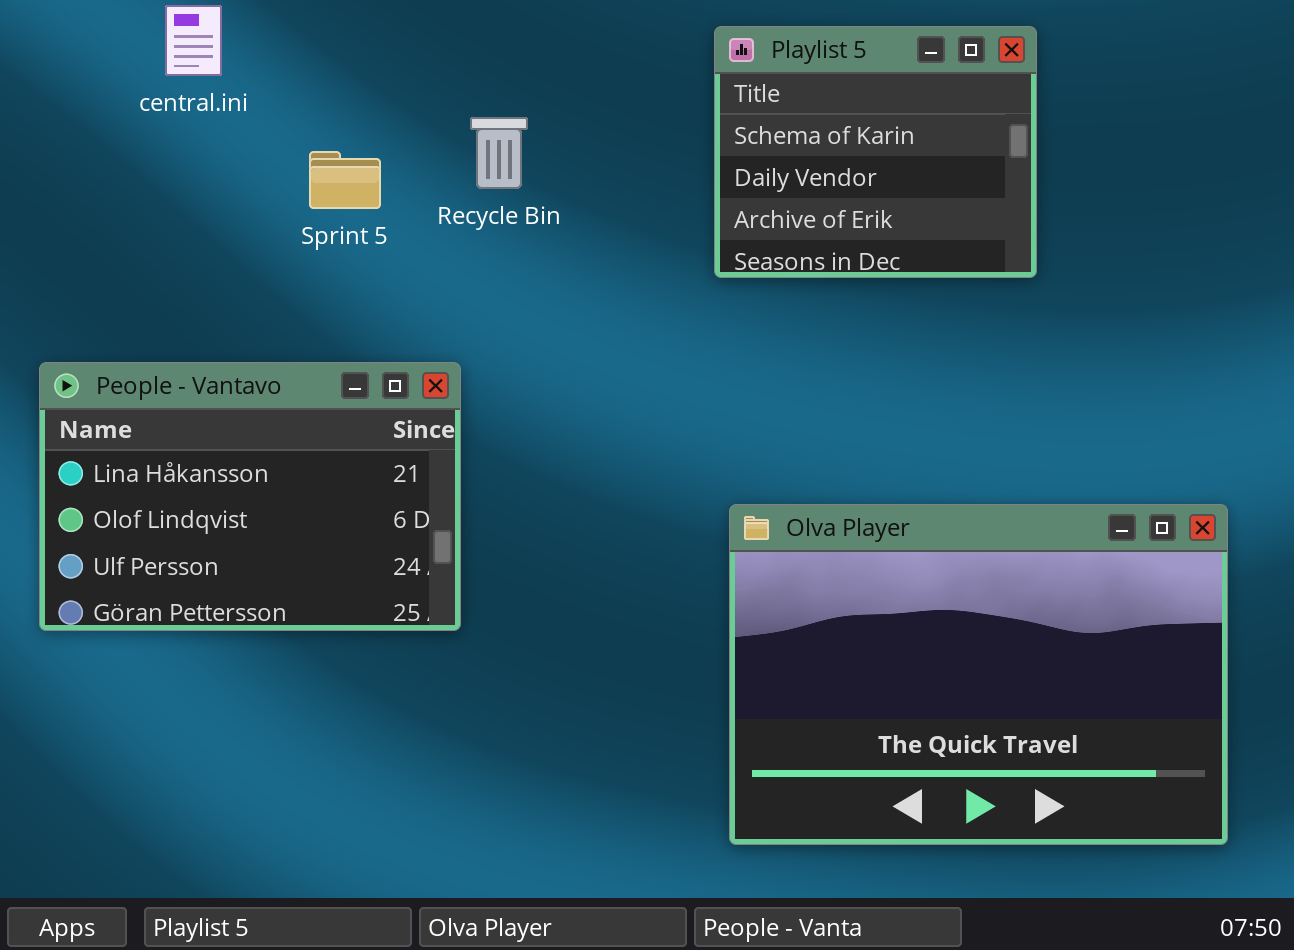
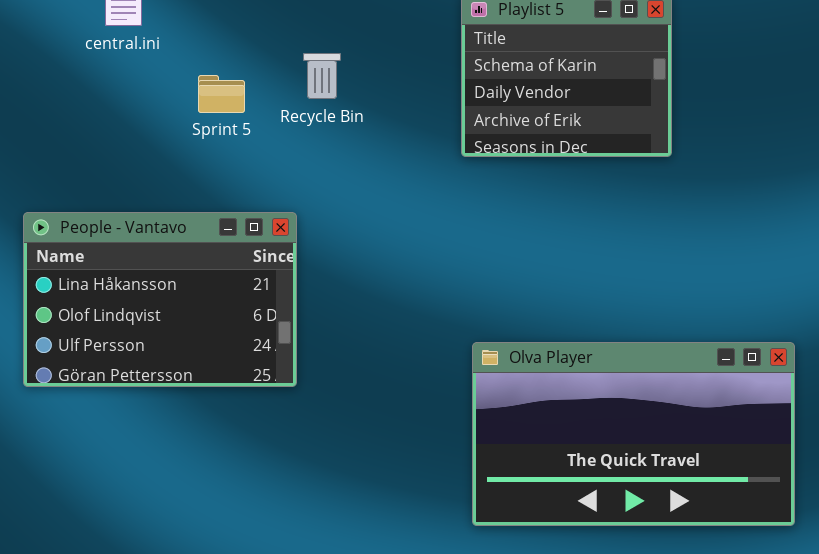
Olva Player: [729,504,1228,845] -> [472,342,795,526], resized

